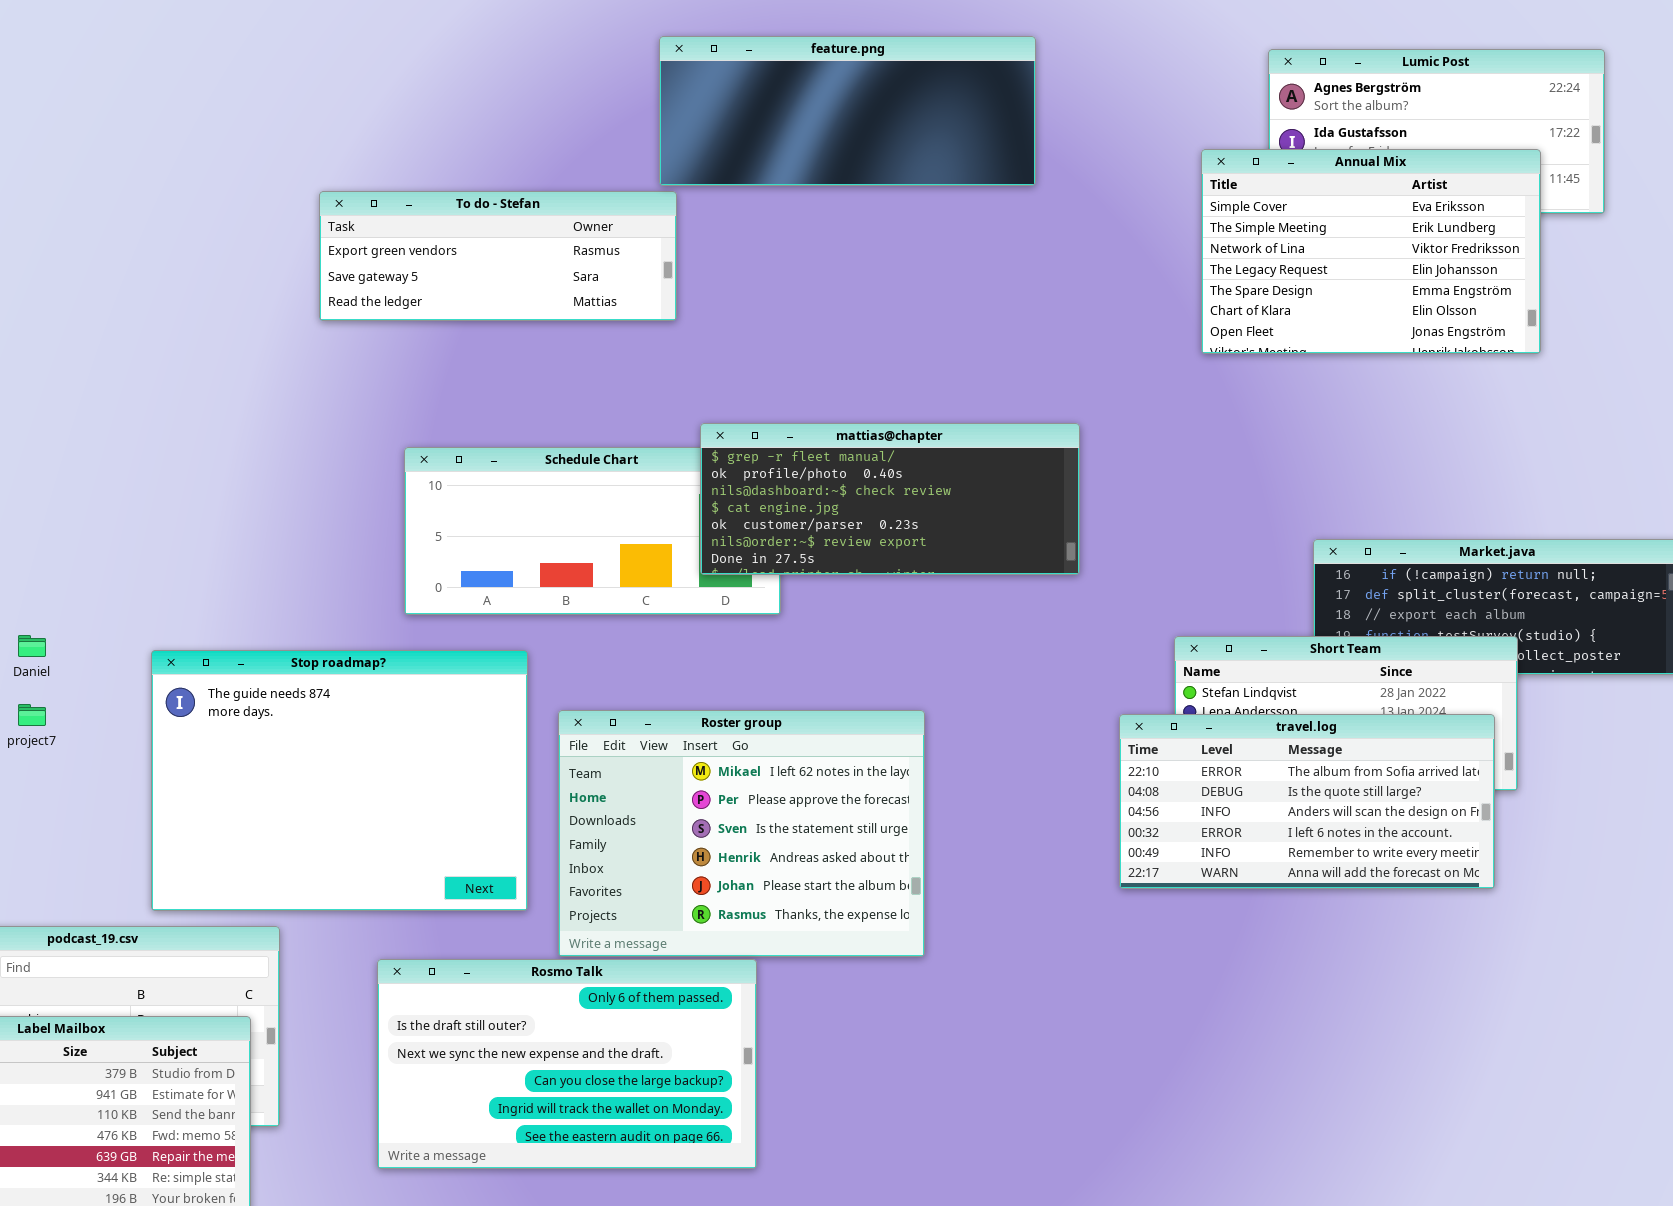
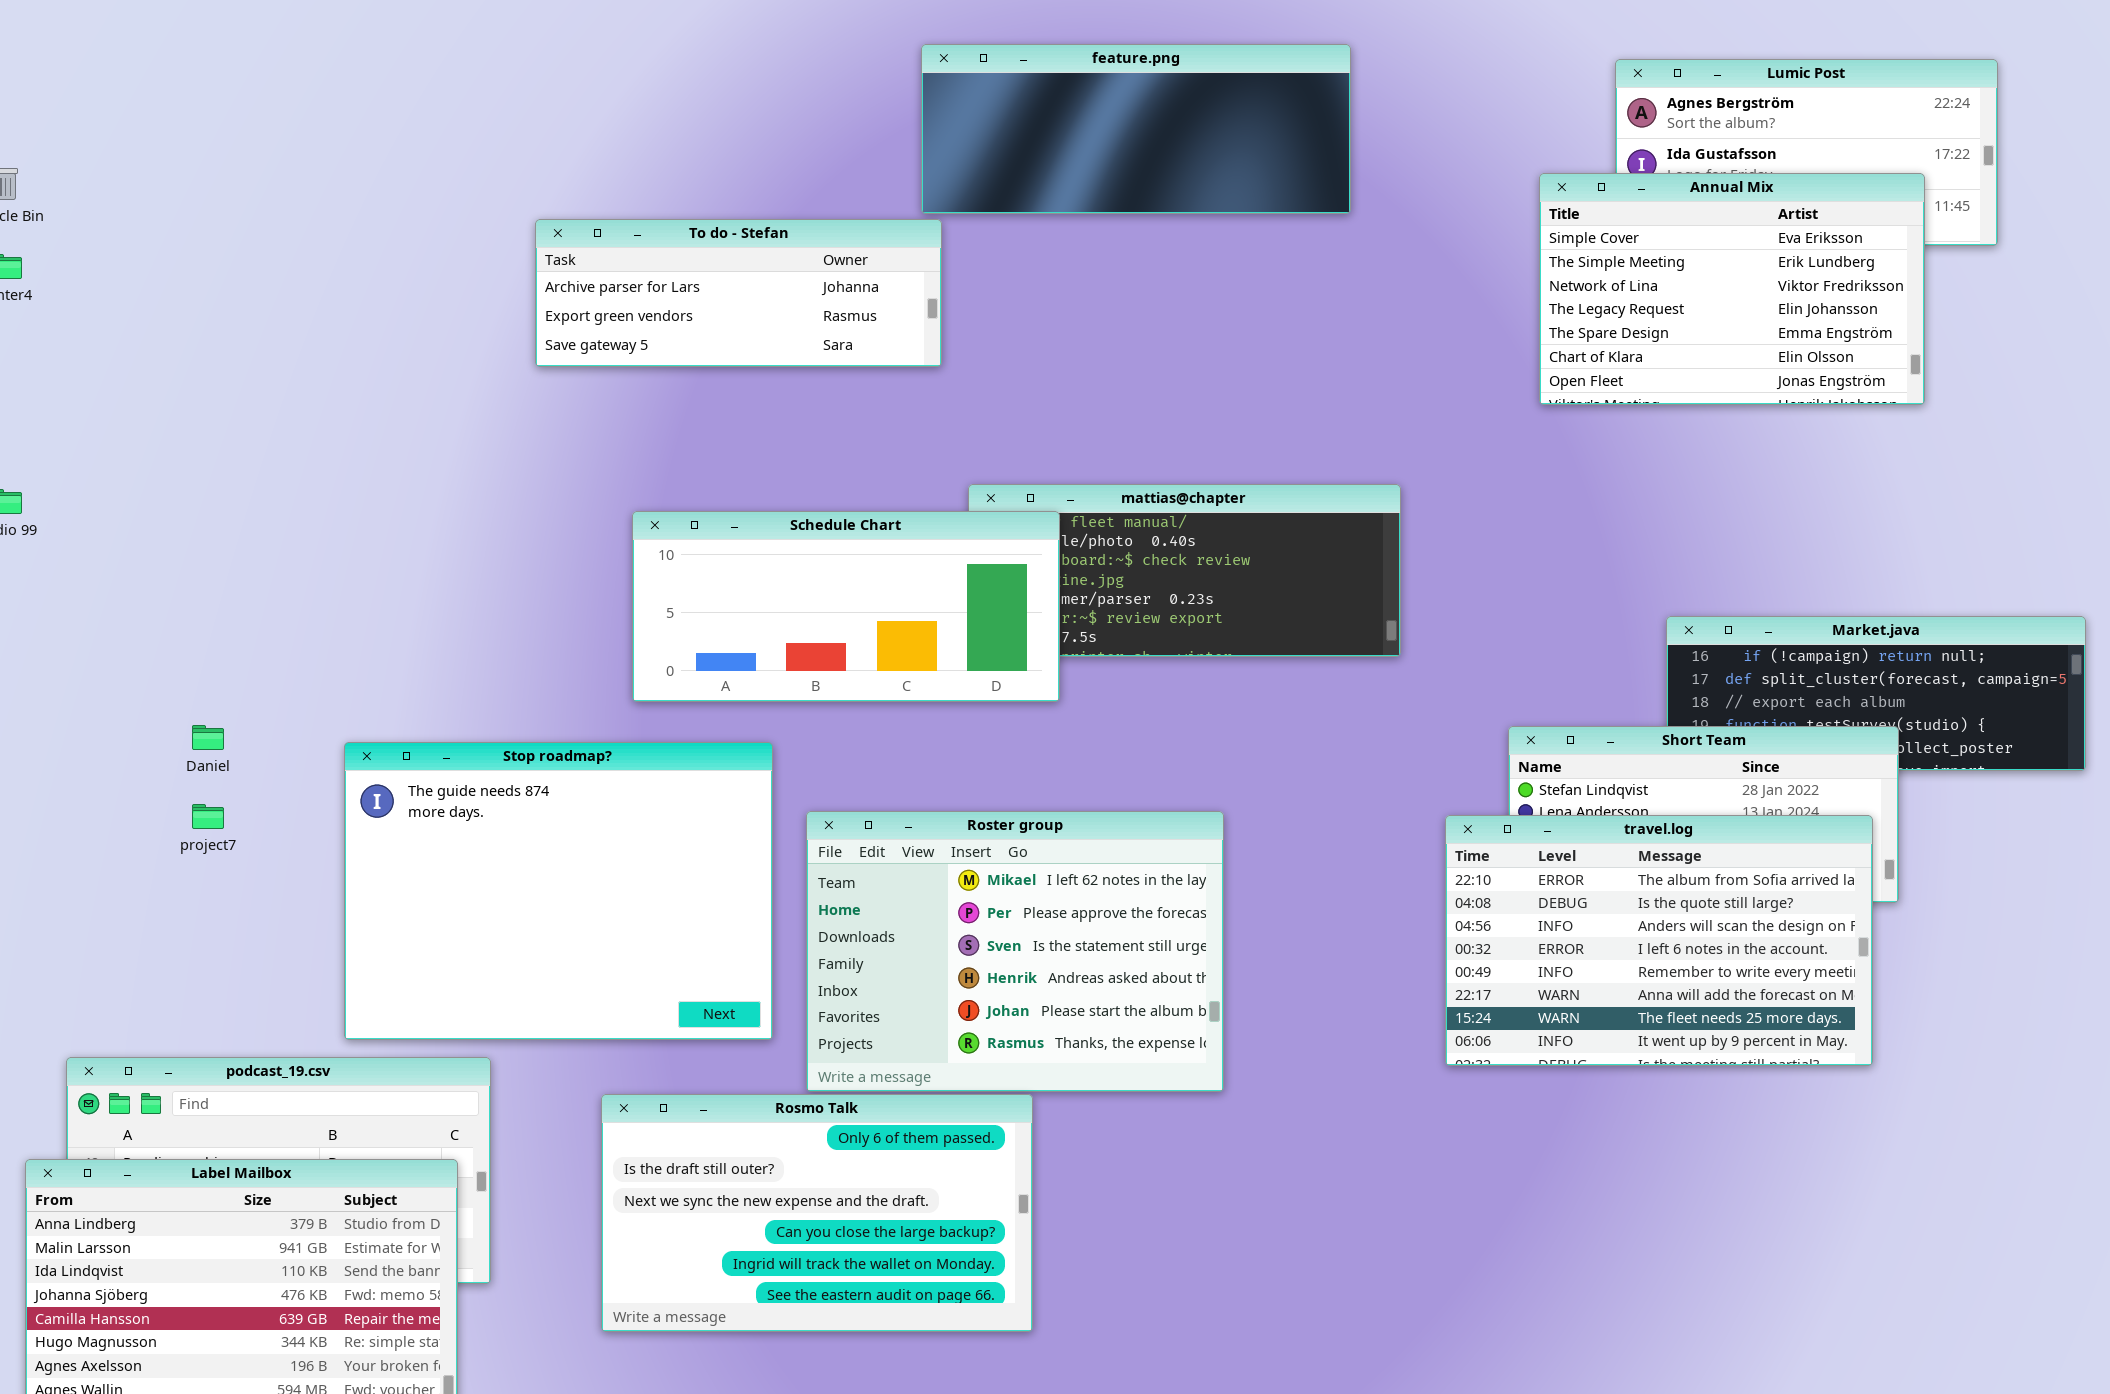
To do - Stefan: [319,191,677,321] -> [535,219,942,367], scrolled up 1 row
Schedule Chart: [404,447,781,615] -> [632,511,1060,702], raised
travel.log: [1119,714,1495,889] -> [1445,815,1873,1066], resized

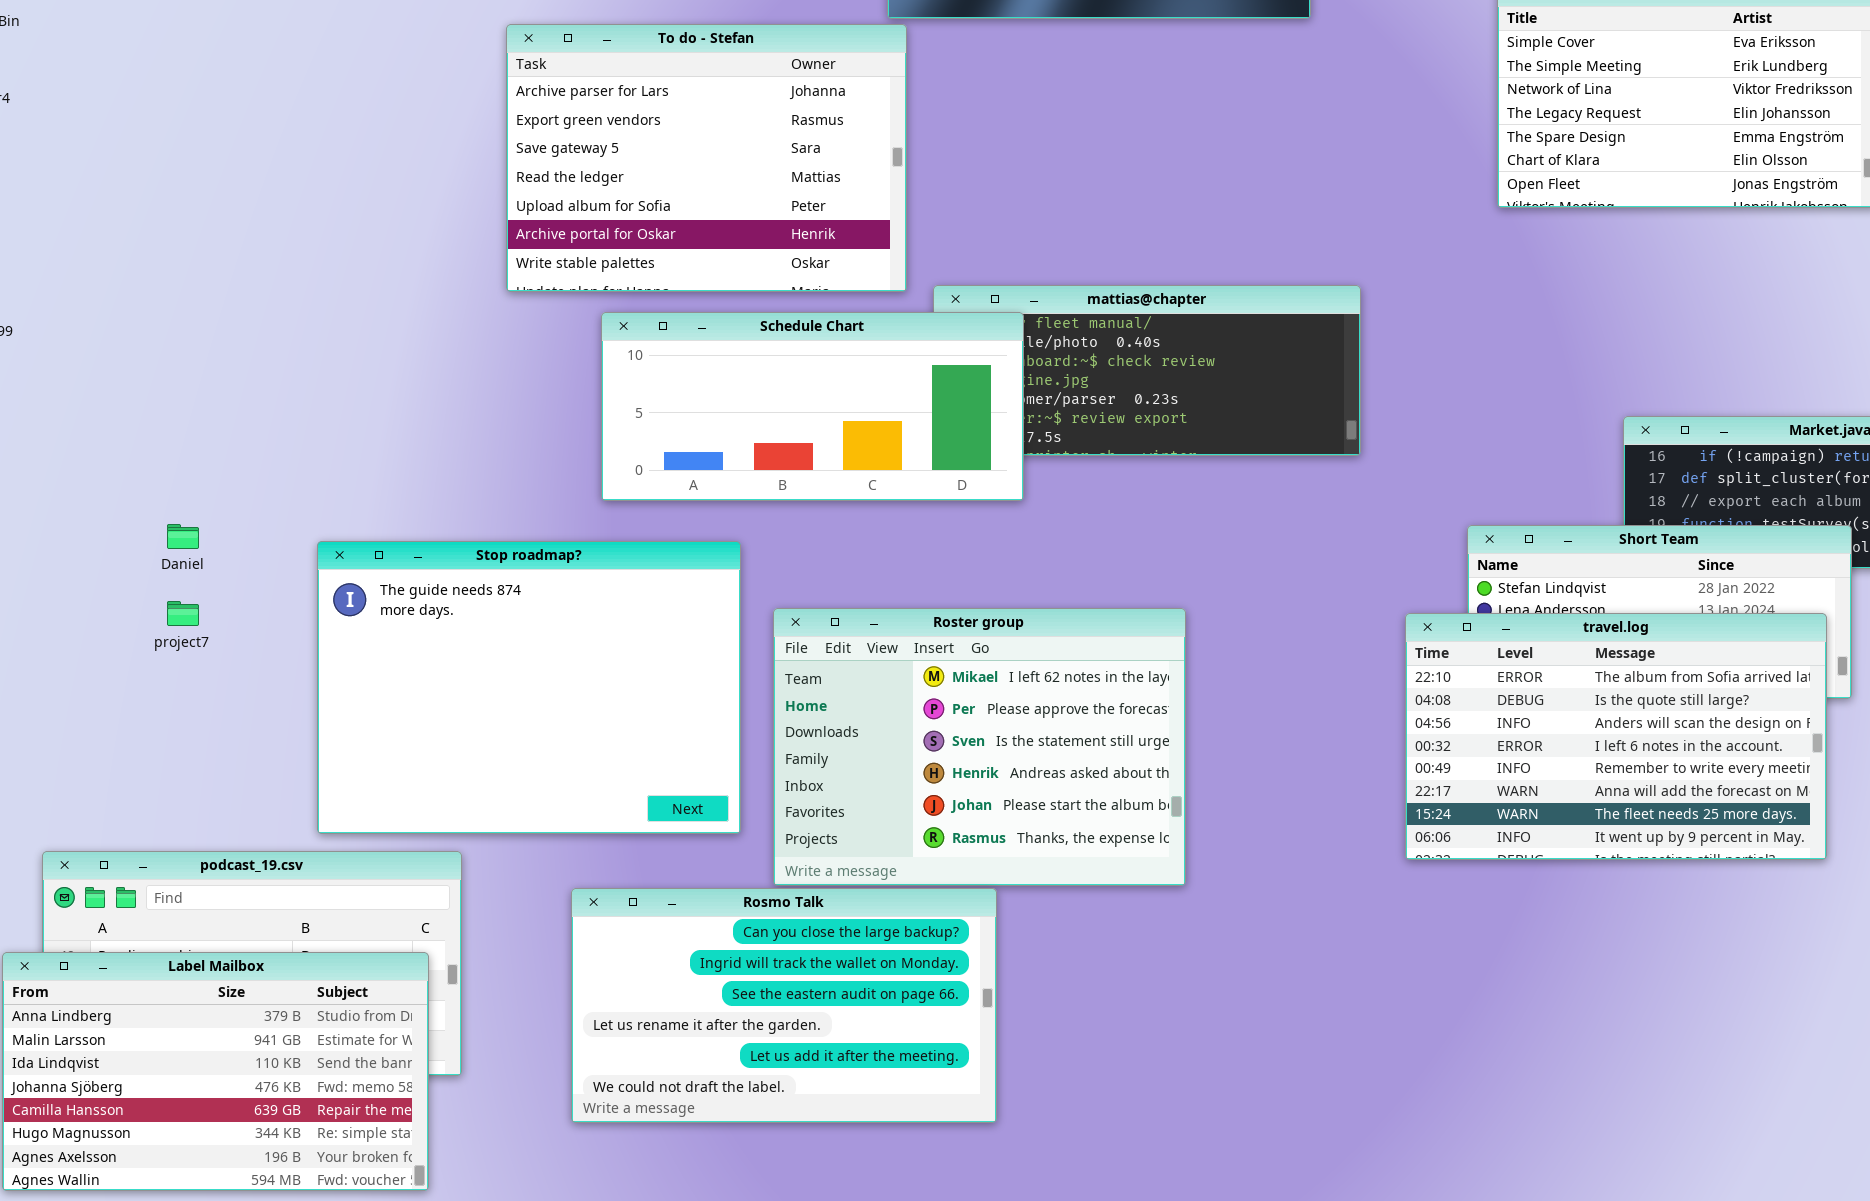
To do - Stefan: [535,219,942,367] -> [506,24,907,292], resized
Rosmo Talk: [601,1094,1033,1332] -> [571,888,997,1123], scrolled down 3 rows

